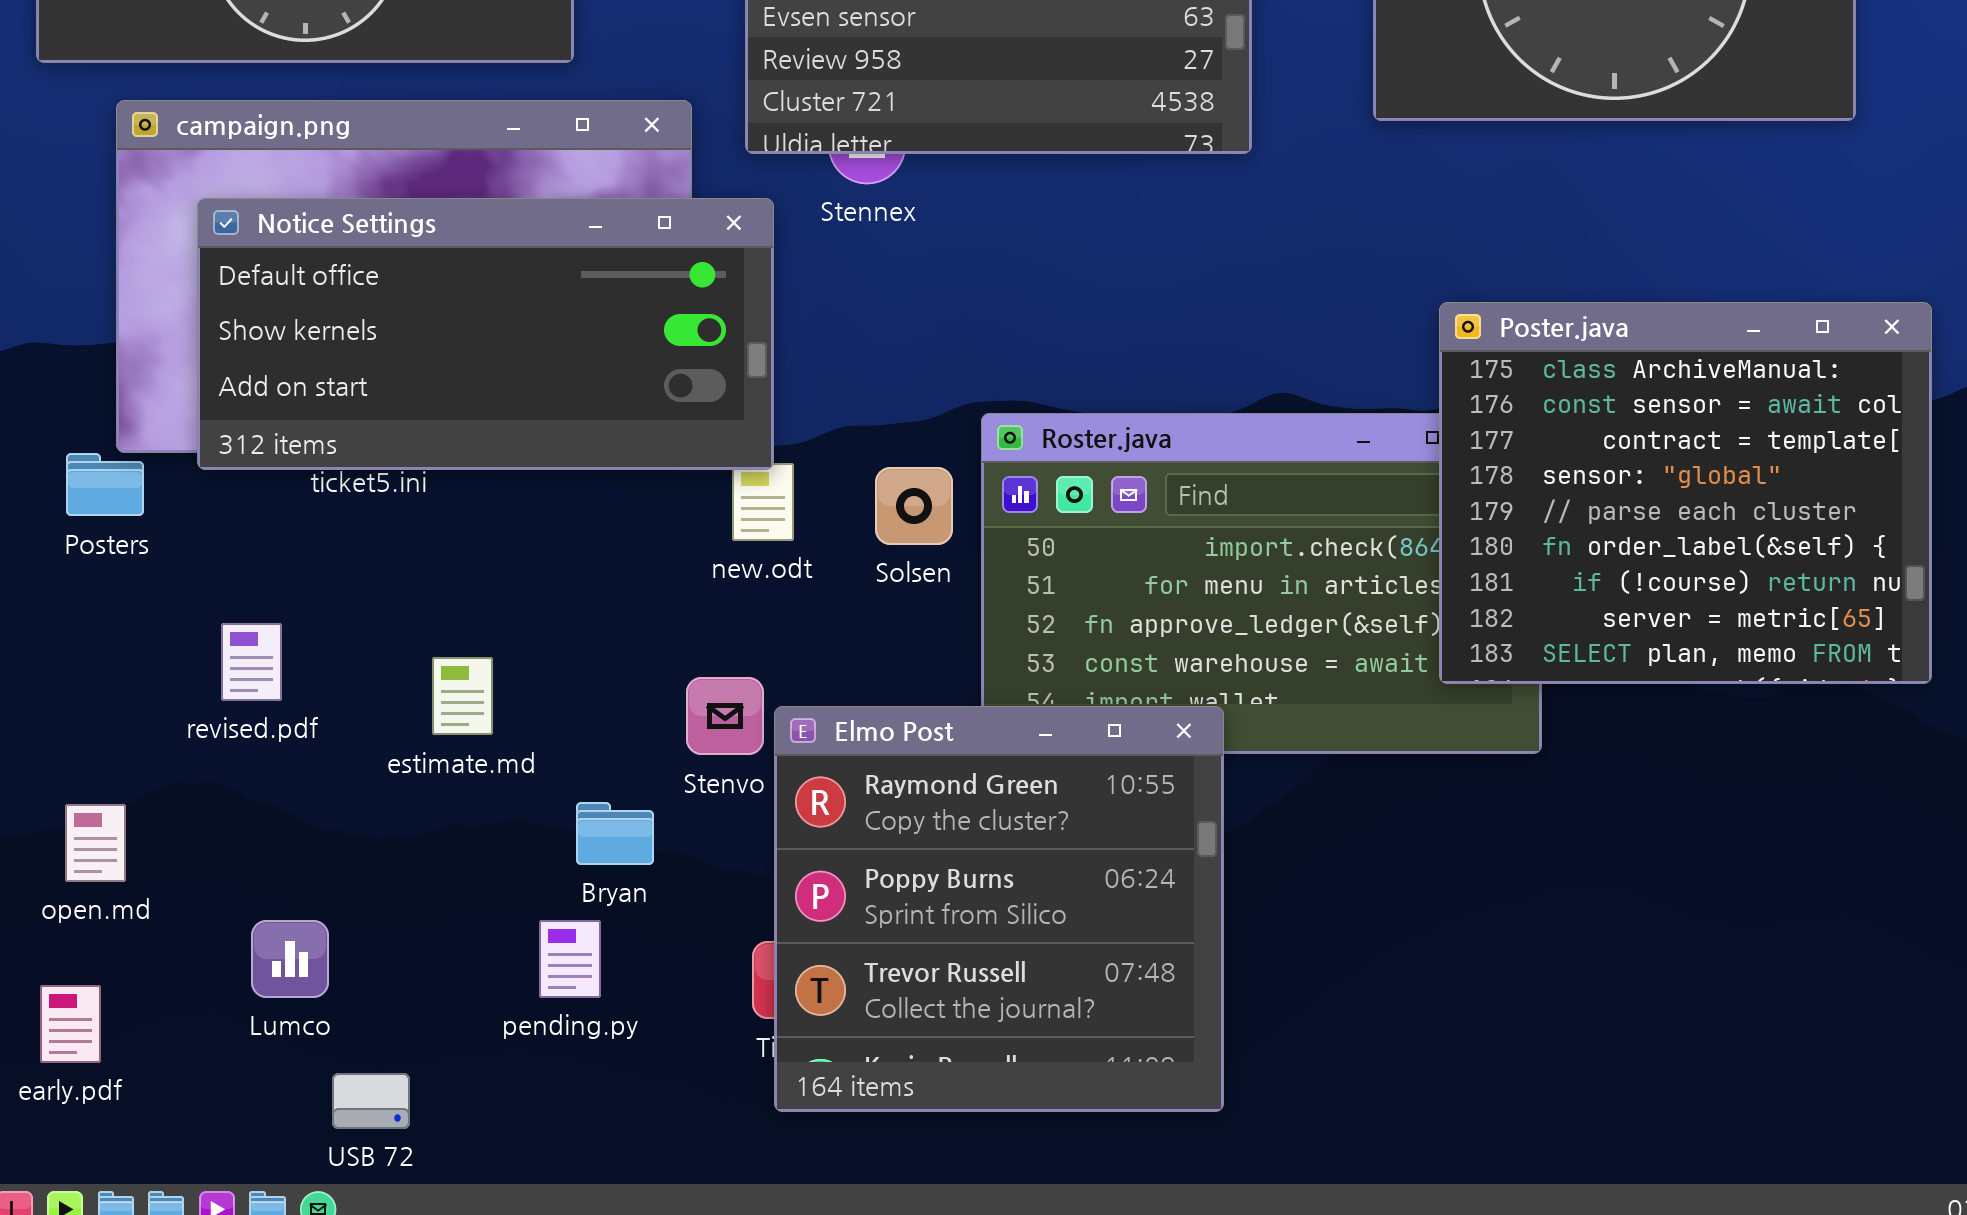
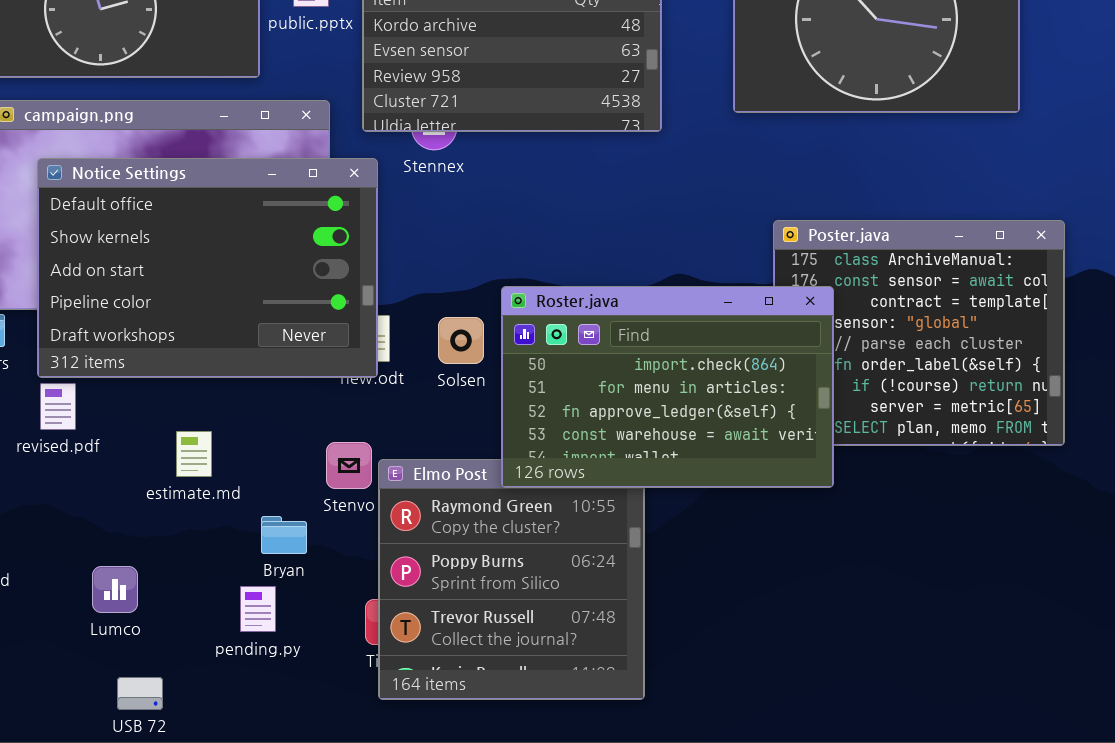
Notice Settings: [197,198,774,470] -> [37,158,378,378], resized
Roster.java: [981,413,1542,754] -> [501,286,834,488], raised
revised.pdf: [221,623,282,701] -> [40,383,76,430], moved
Lumco: [251,920,329,998] -> [92,566,138,613], moved

